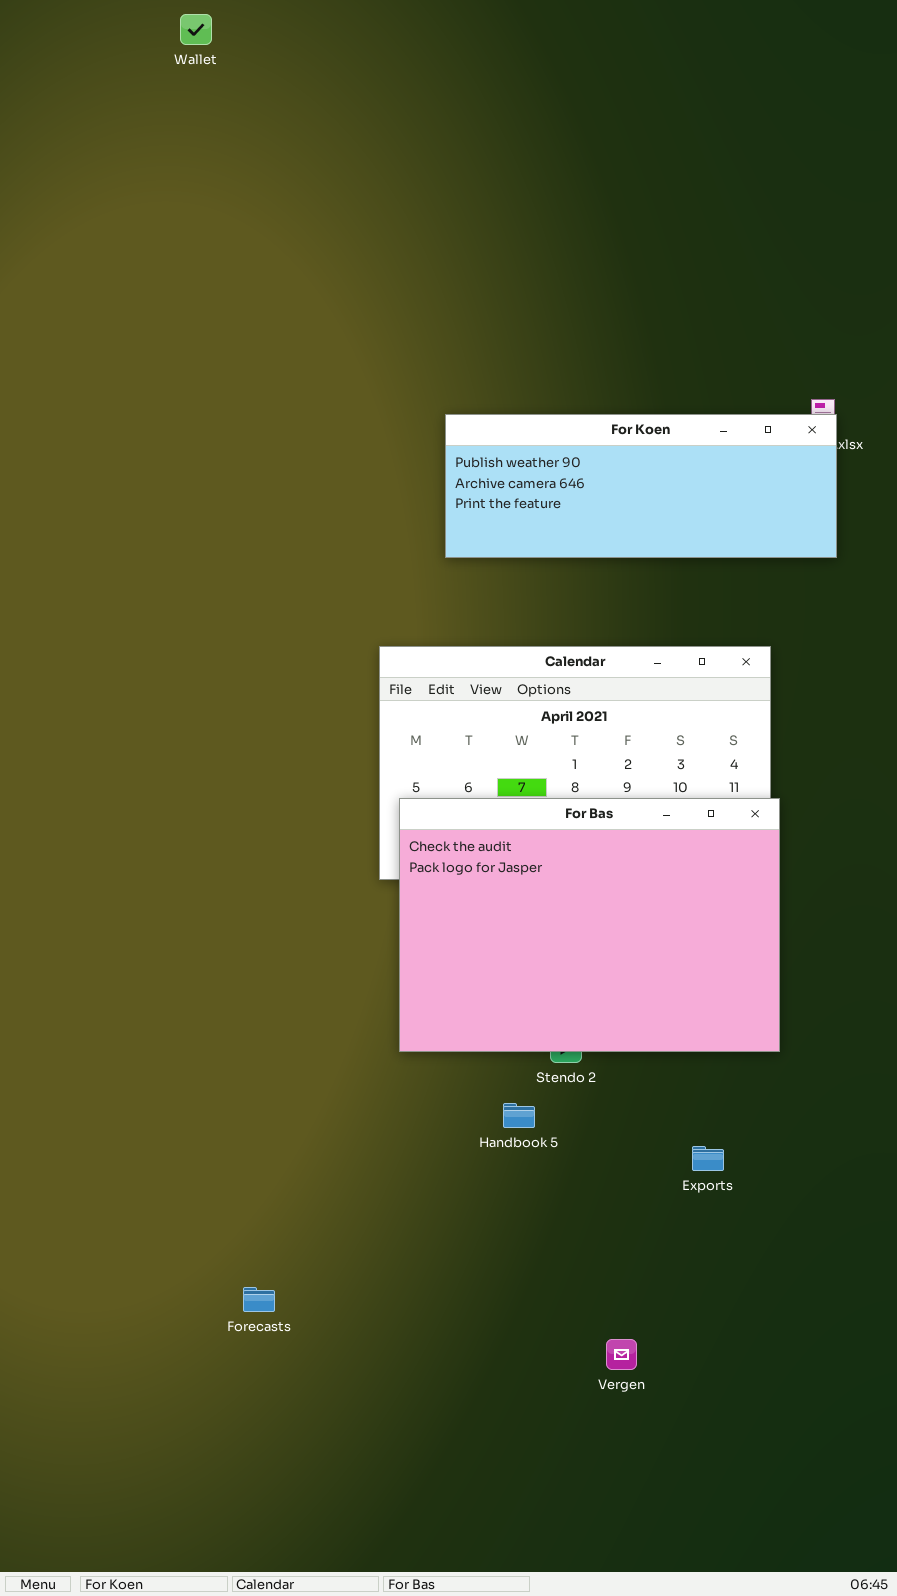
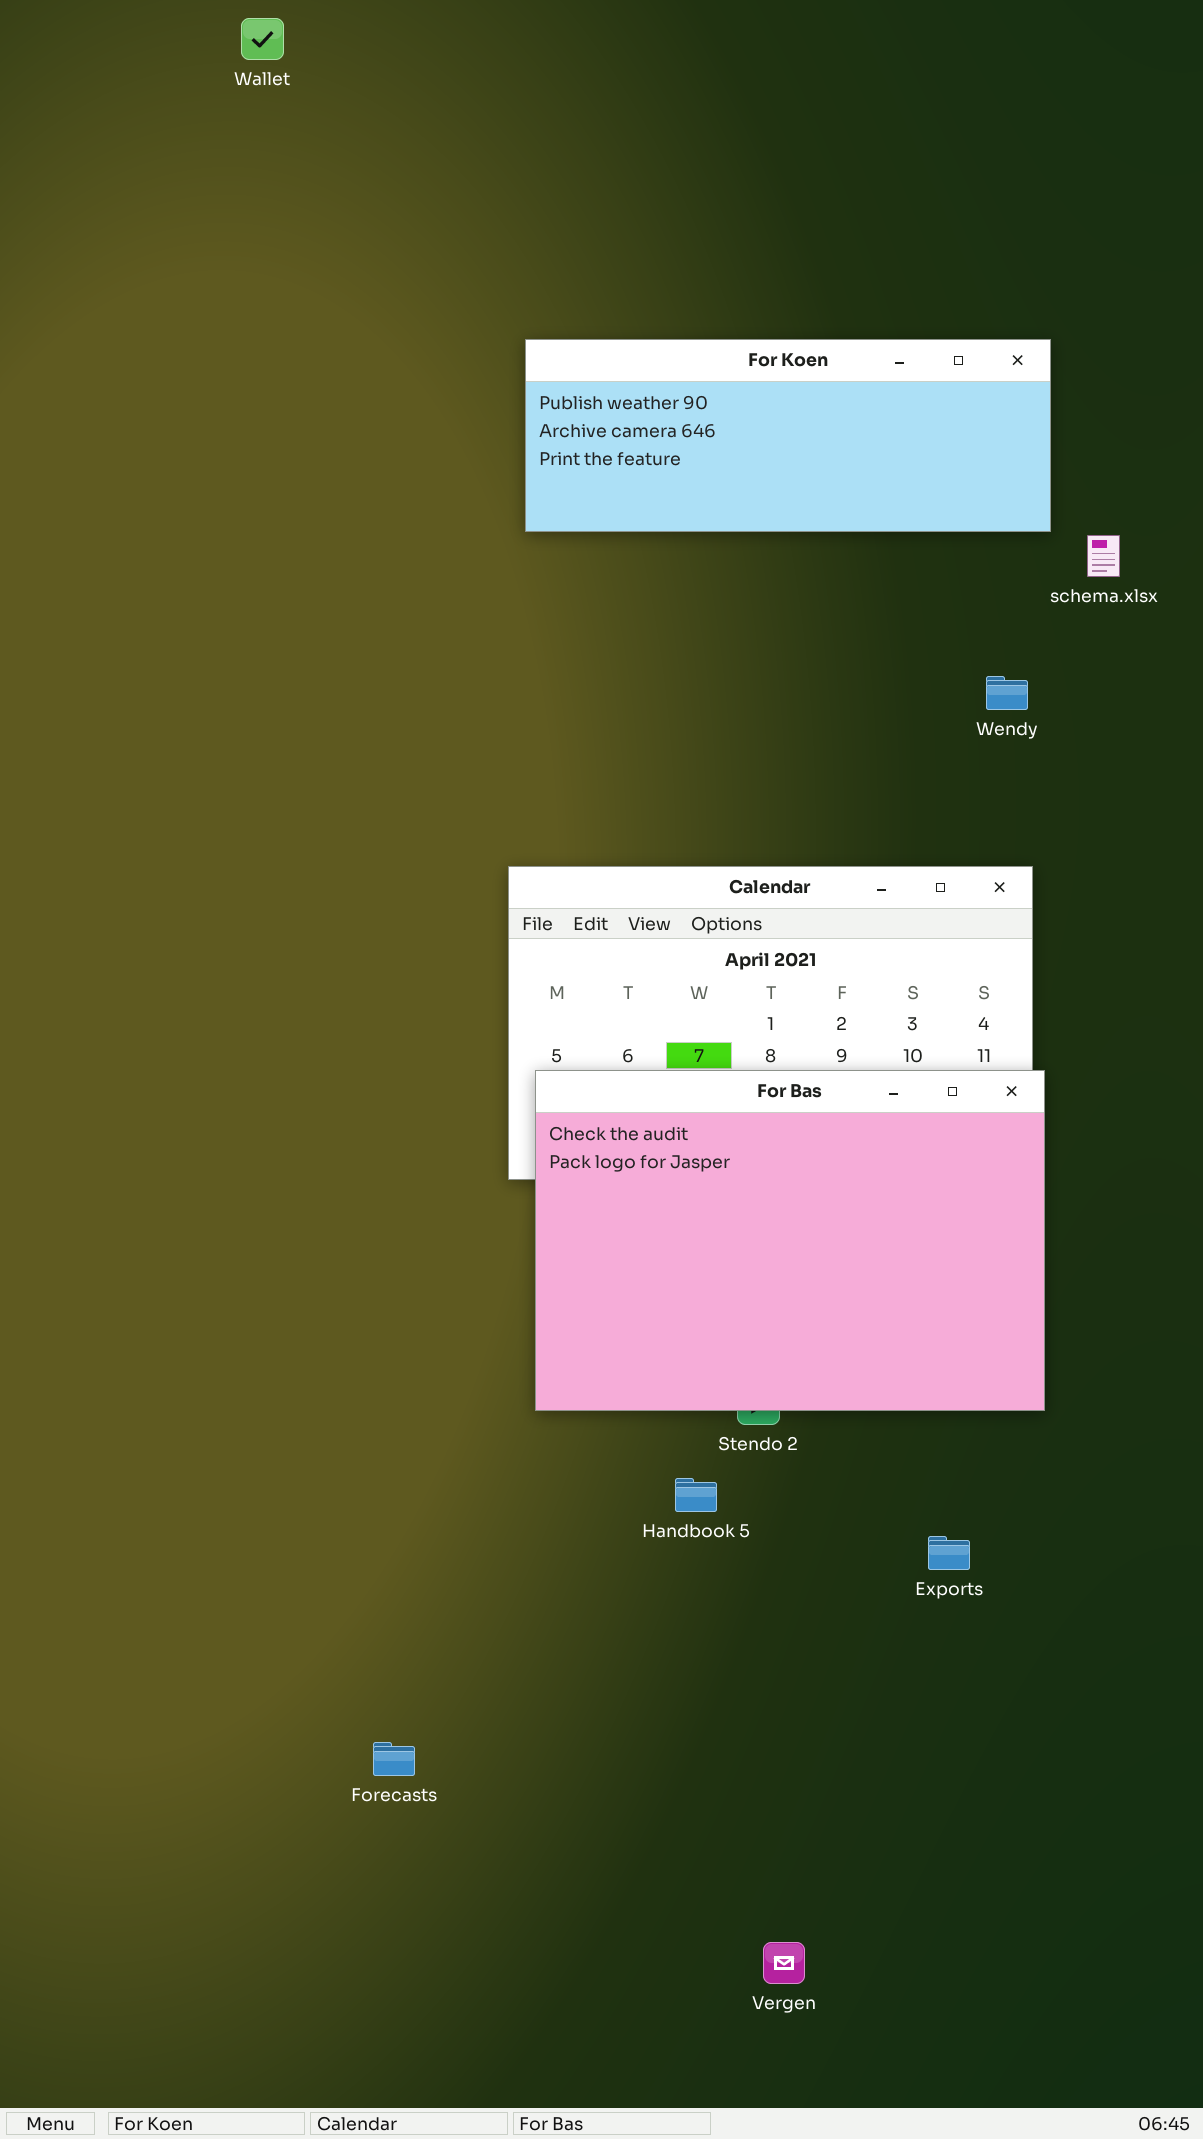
For Koen: [445,414,837,558] -> [525,339,1051,532], moved
Forecasts: [243,1287,275,1312] -> [373,1742,415,1776], moved
Vergen: [606,1339,637,1370] -> [763,1942,805,1984], moved

